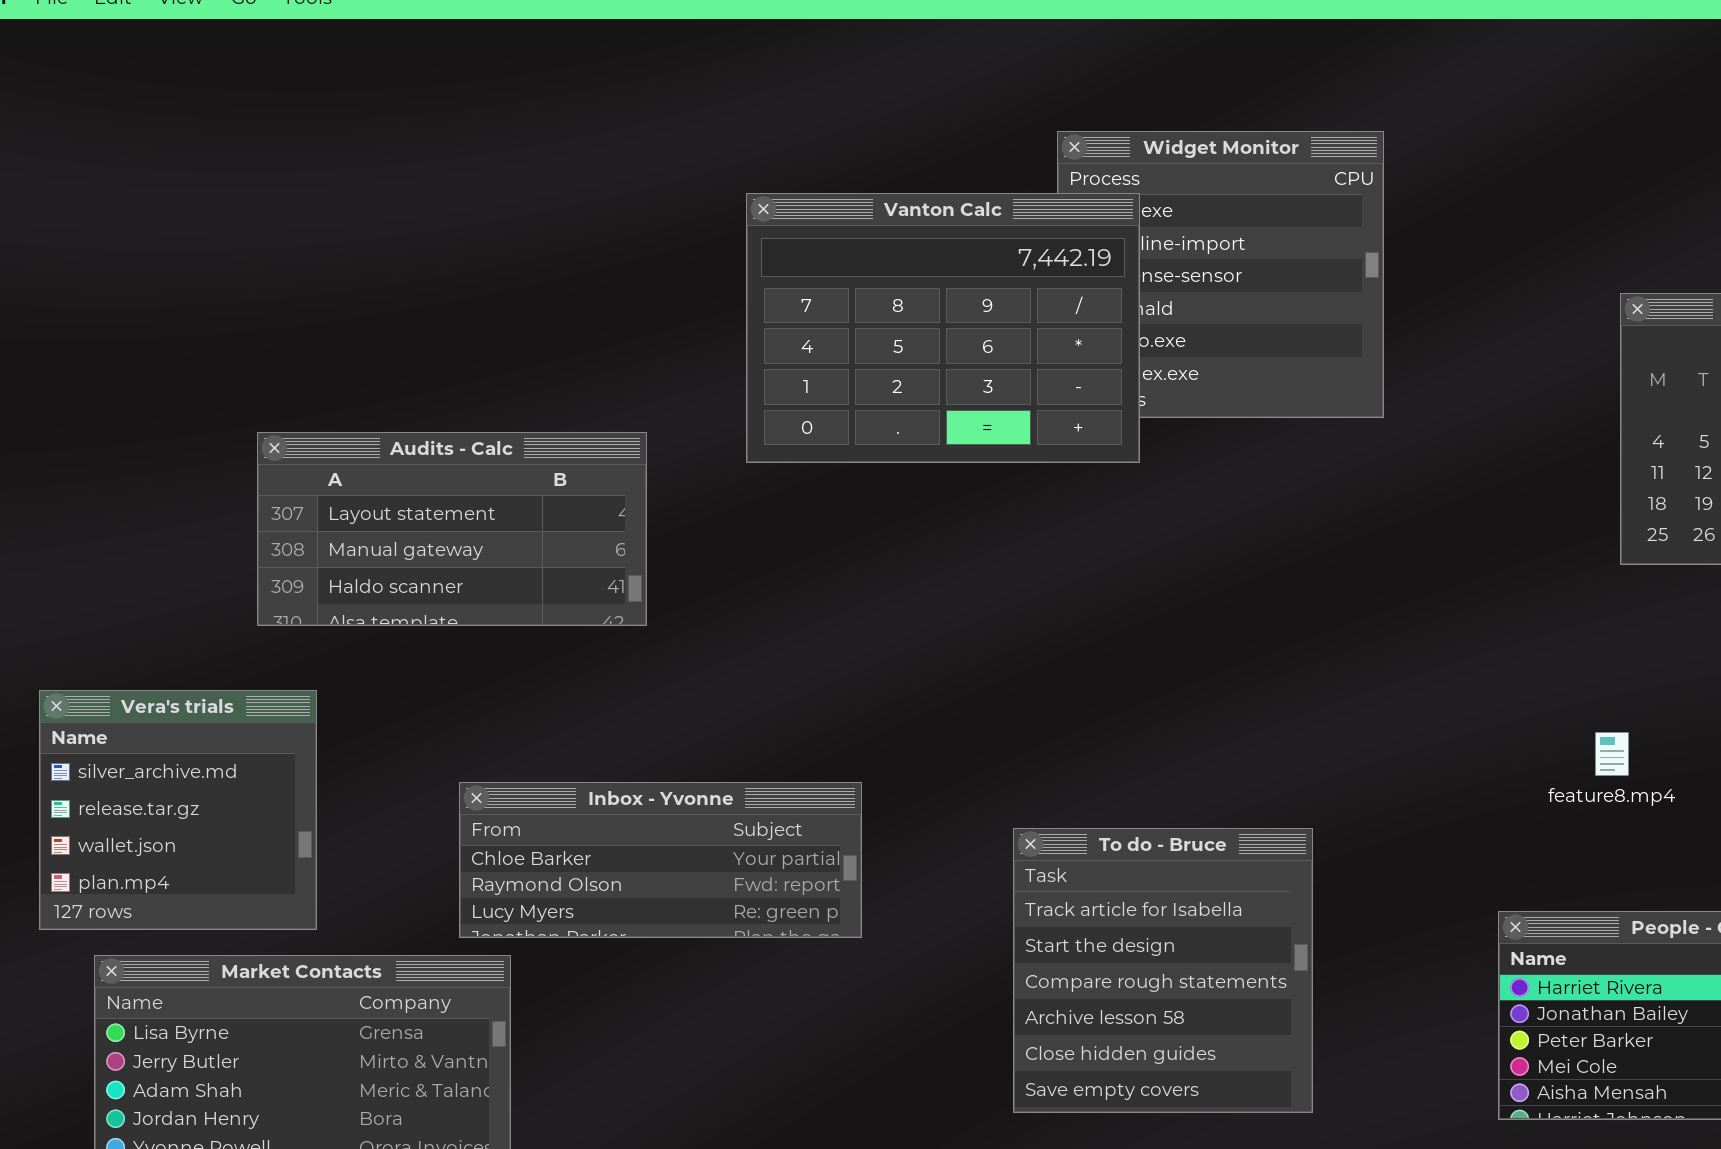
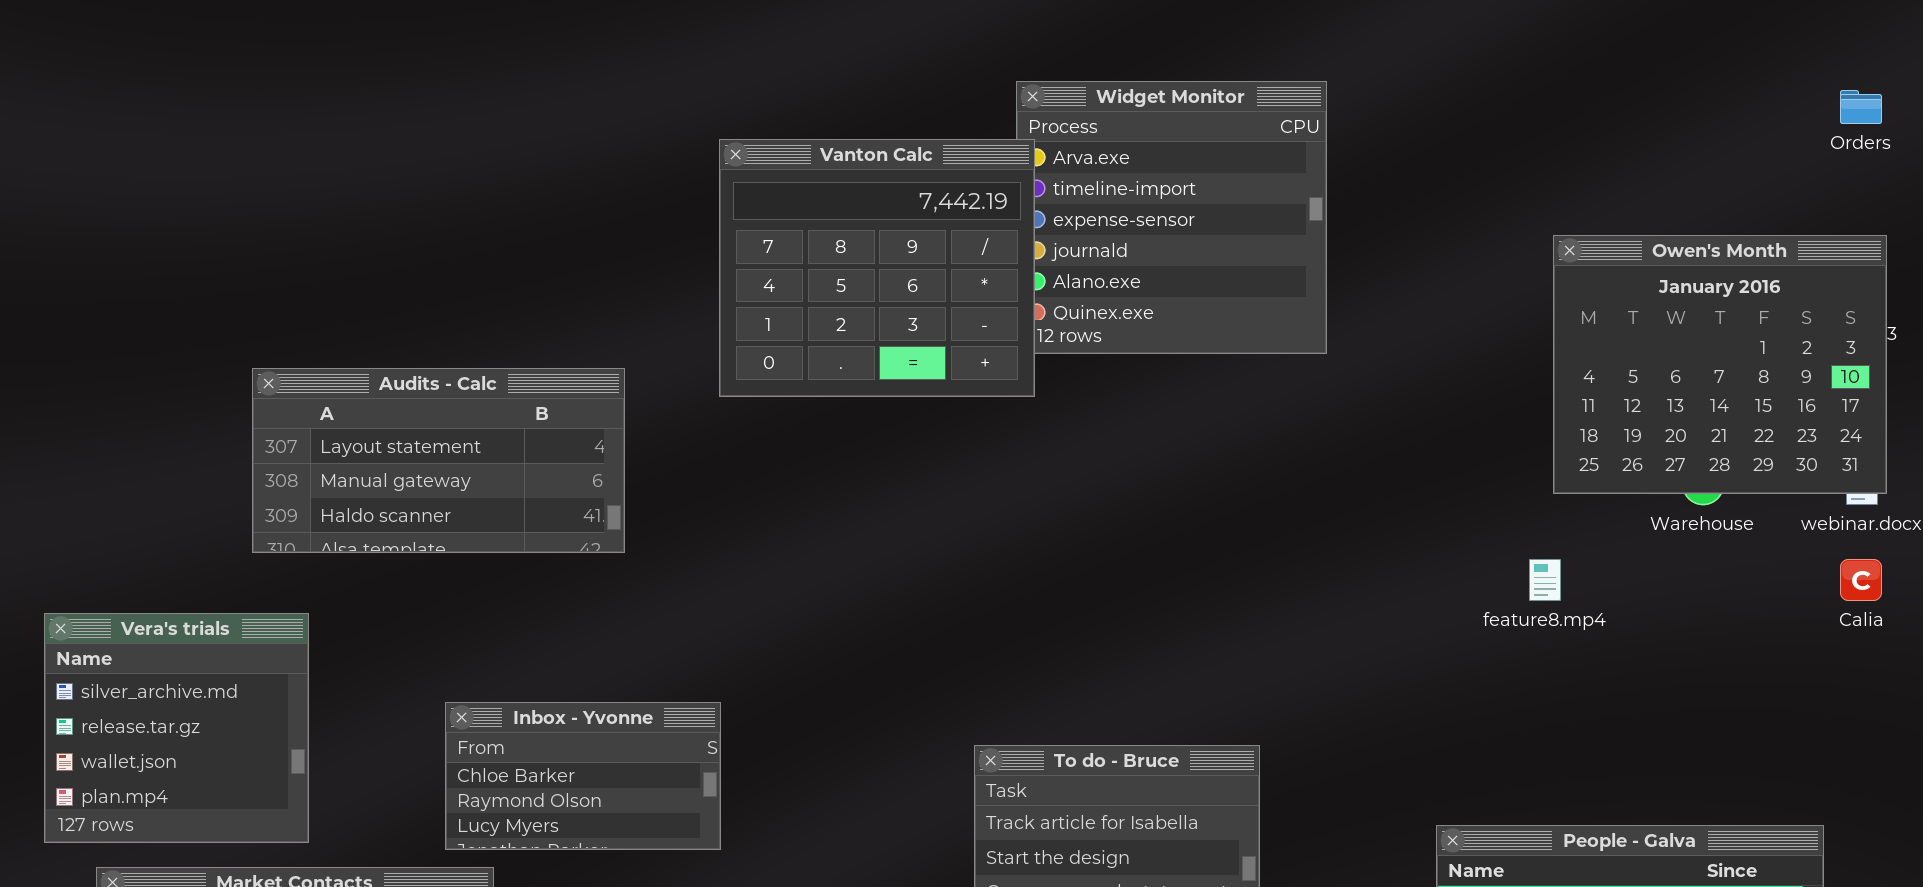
Vanton Calc: [746,193,1140,463] -> [719,139,1035,397], resized
feature8.mp4: [1595,732,1629,776] -> [1529,559,1561,601], moved
Inbox - Yvonne: [459,782,862,938] -> [445,702,721,850], resized

